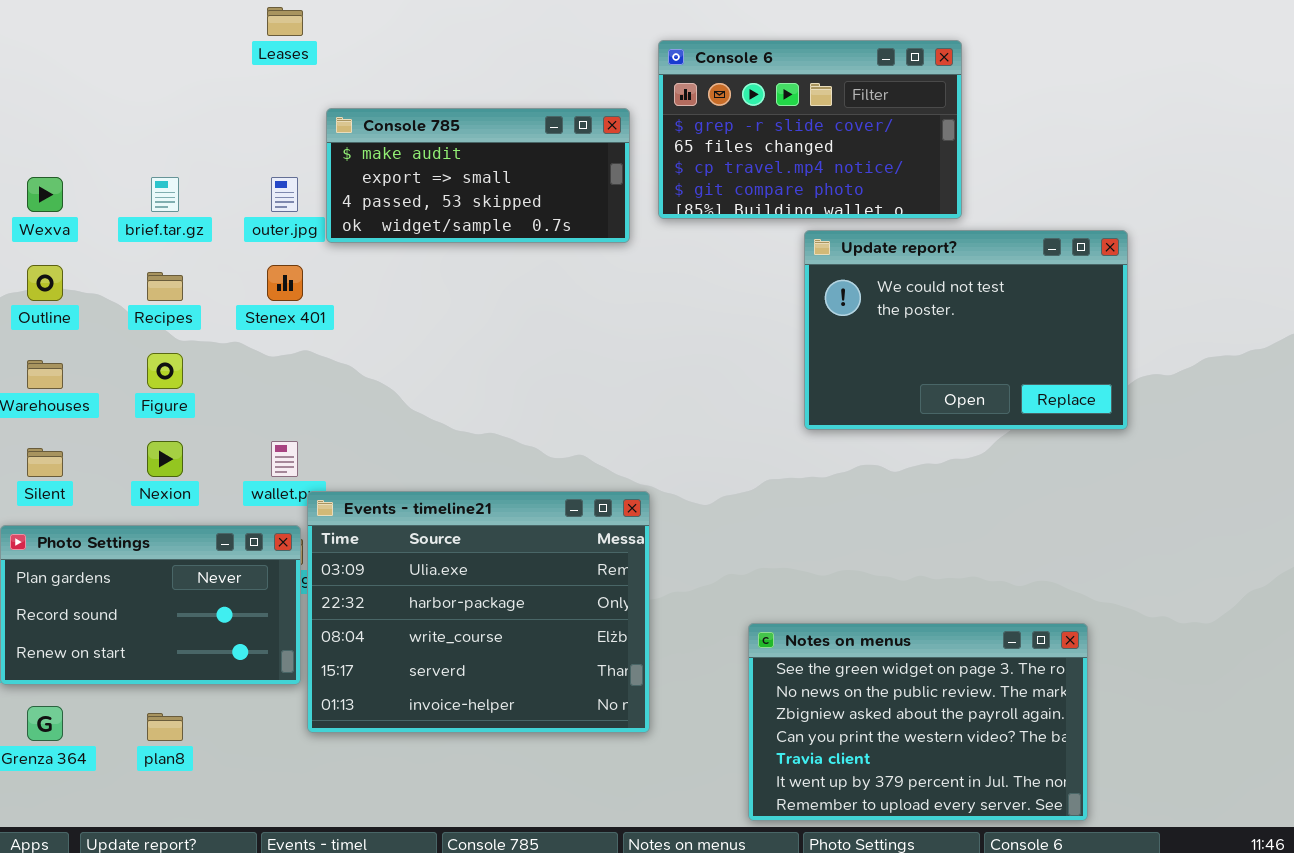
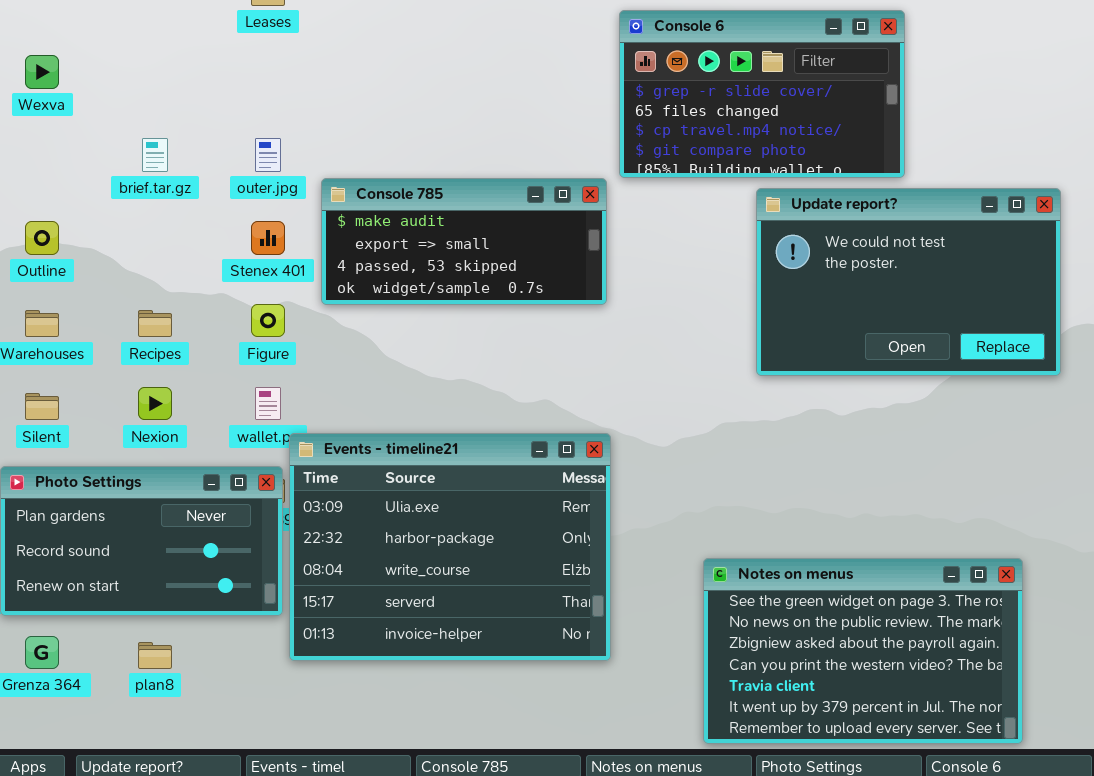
Console 785: [326,108,630,243] -> [321,178,607,305], moved
Wexva: [27,177,63,212] -> [25,55,59,89], moved
Recipes: [147,272,183,301] -> [138,310,172,337], moved
Figure: [147,353,183,389] -> [251,304,285,337], moved

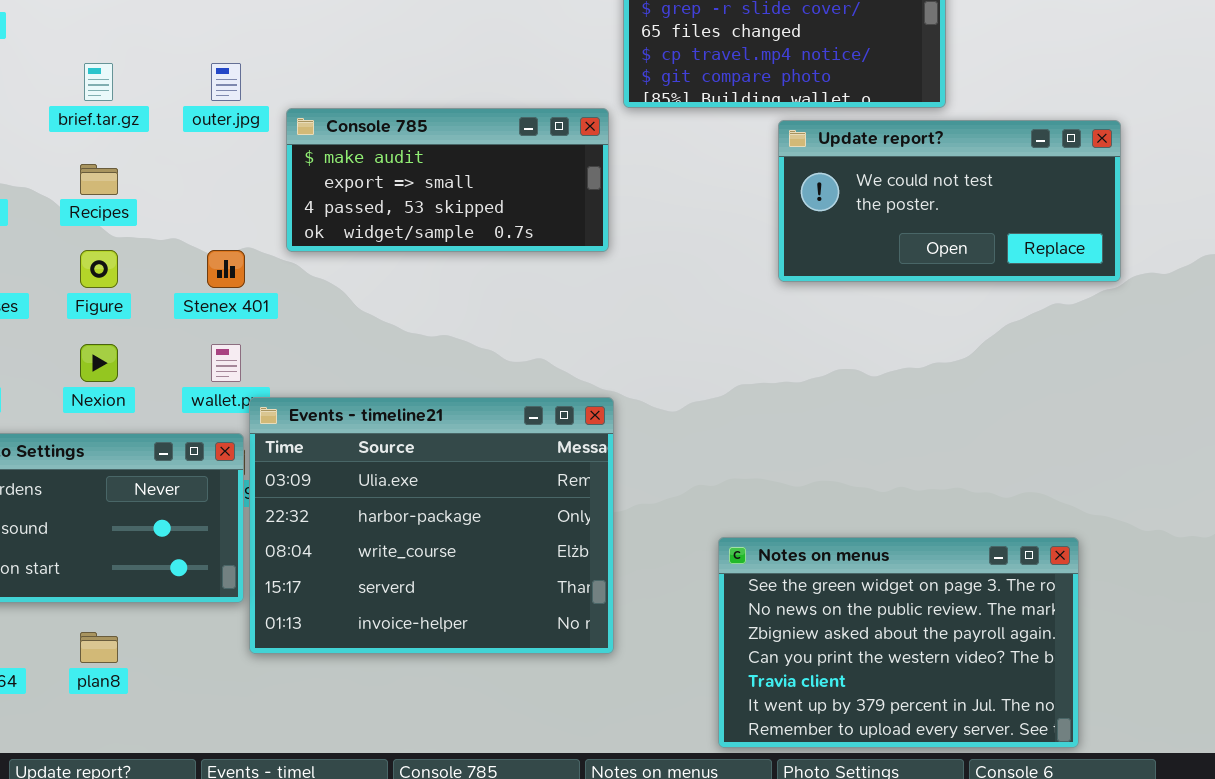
Update report?: [756,188,1061,376] -> [778,120,1121,282], resized
Stenex 401: [251,221,285,255] -> [207,250,245,288], moved
Figure: [251,304,285,337] -> [80,250,118,288], moved
Recipes: [138,310,172,337] -> [80,164,118,195], moved

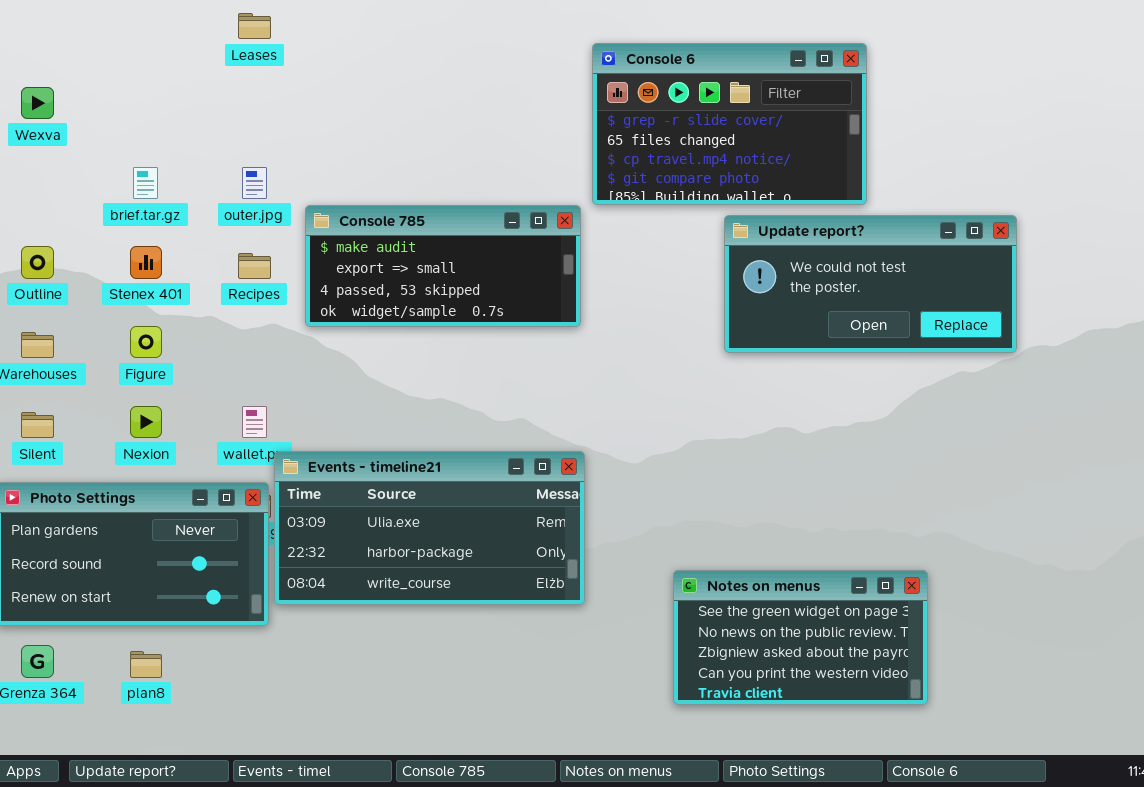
Recipes: [80,164,118,195] -> [238,253,271,279], moved
Stenex 401: [207,250,245,288] -> [130,246,162,279], moved
Events - timeline21: [249,397,614,654] -> [274,451,585,605], resized
Notes on menus: [718,537,1079,748] -> [673,570,928,705], resized

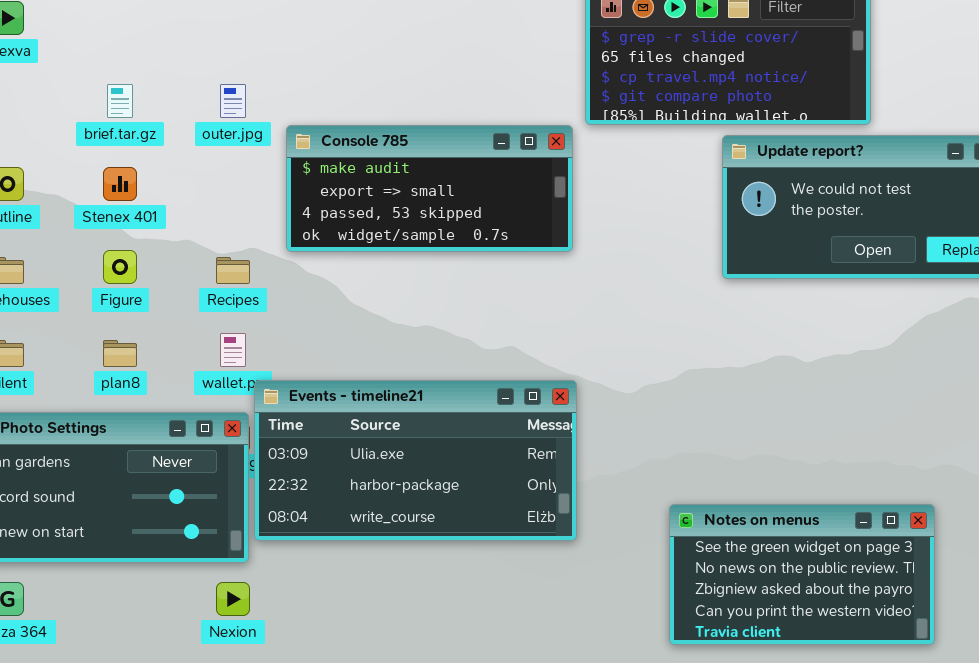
Recipes: [238,253,271,279] -> [216,257,250,284], moved
Nexion: [130,406,162,438] -> [216,582,250,616], moved
plan8: [130,651,162,678] -> [103,340,137,367], moved

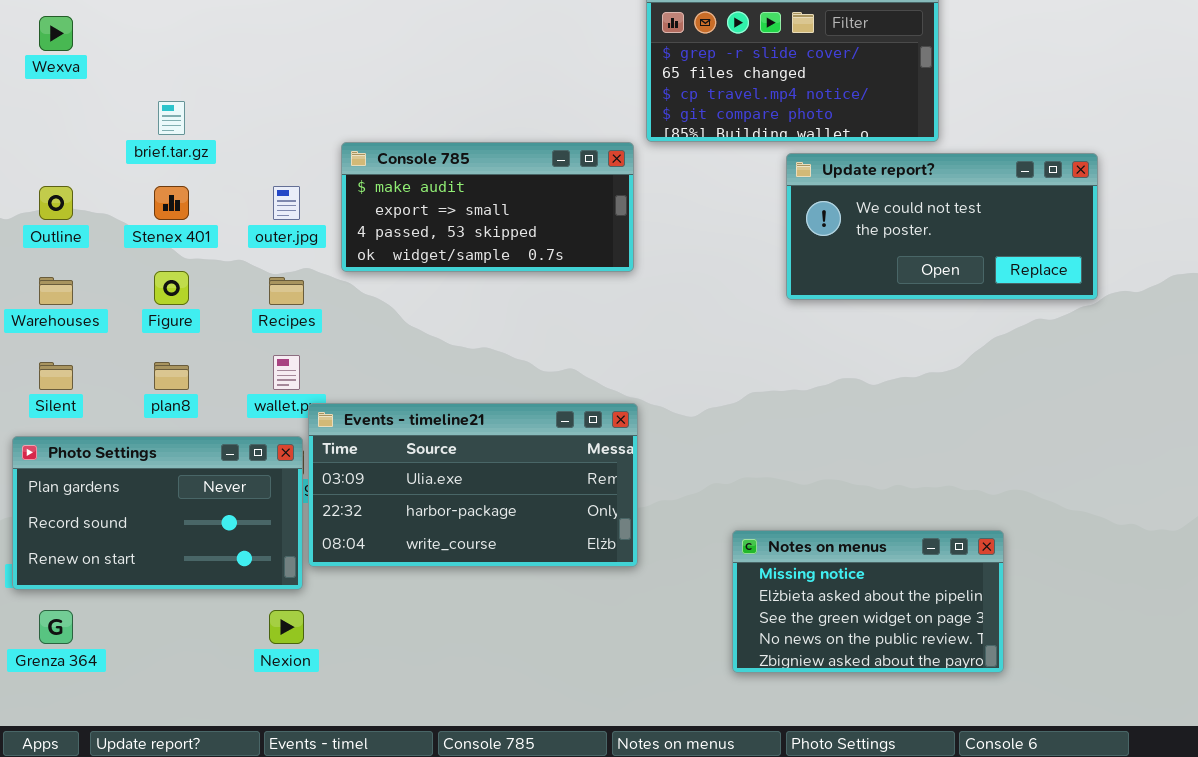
outer.jpg: [220,84,246,118] -> [273,186,300,220], moved
Notes on menus: [669,504,935,645] -> [732,530,1004,673], scrolled up 2 rows

